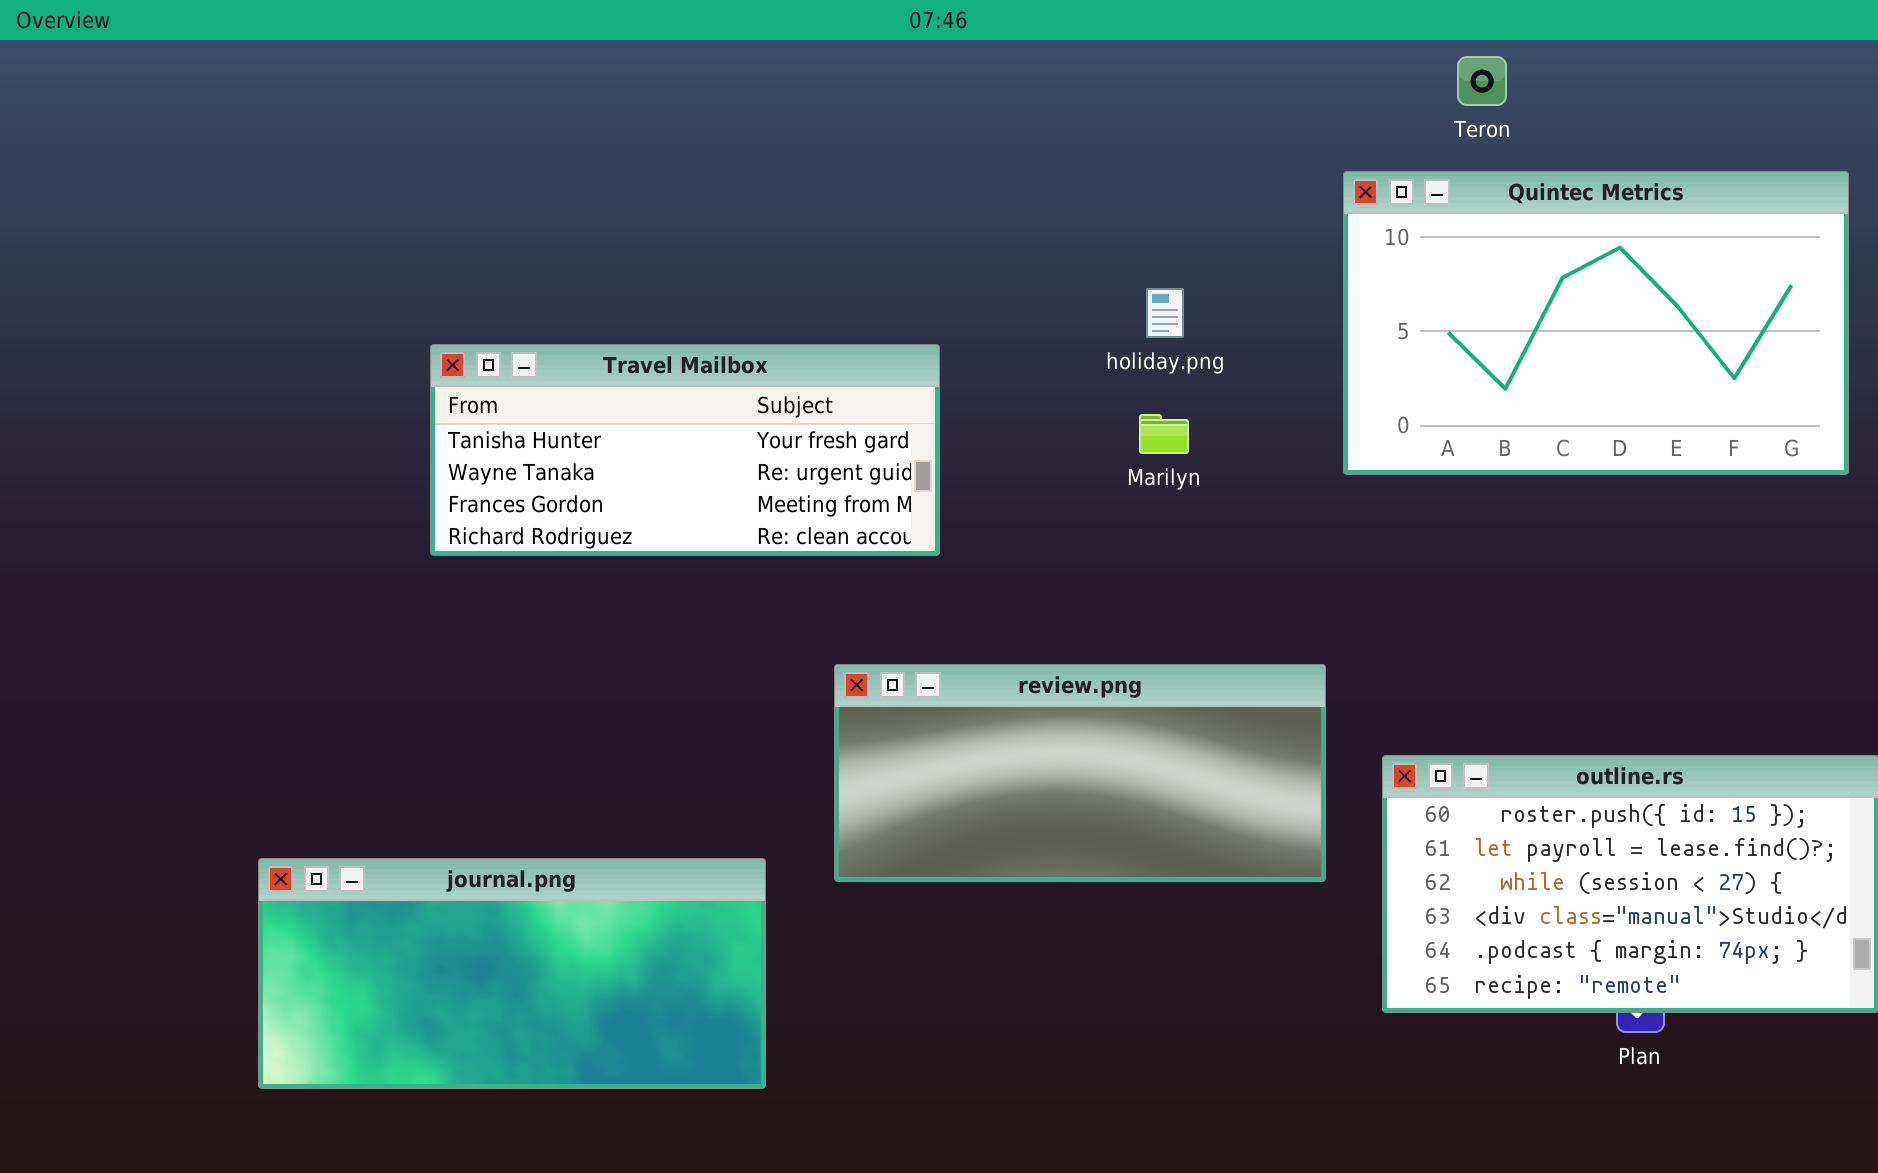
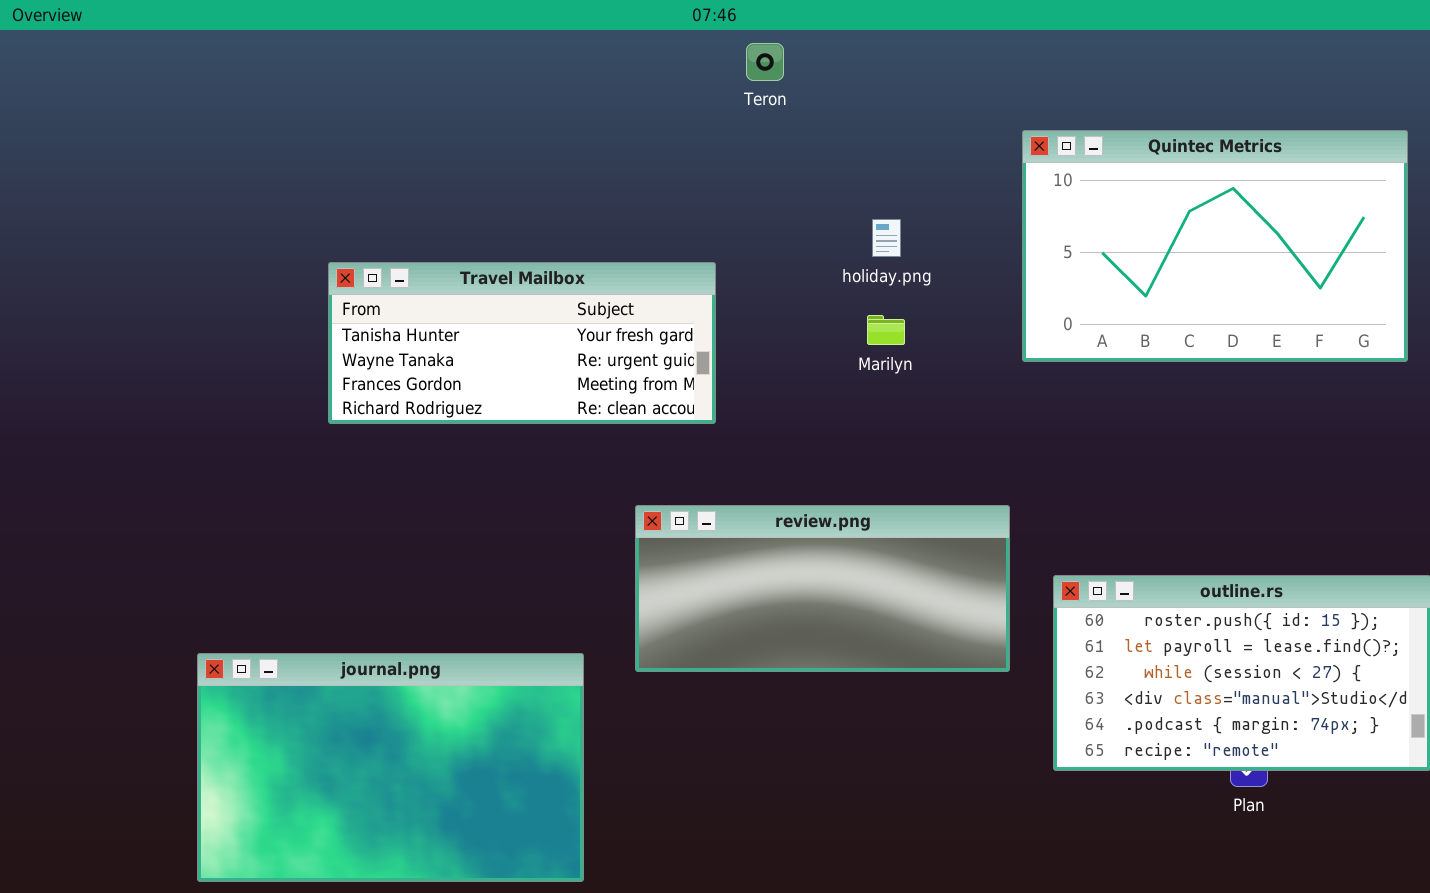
Teron: [1457,56,1507,106] -> [746,43,784,81], moved
journal.png: [258,858,766,1089] -> [197,653,584,882], resized

